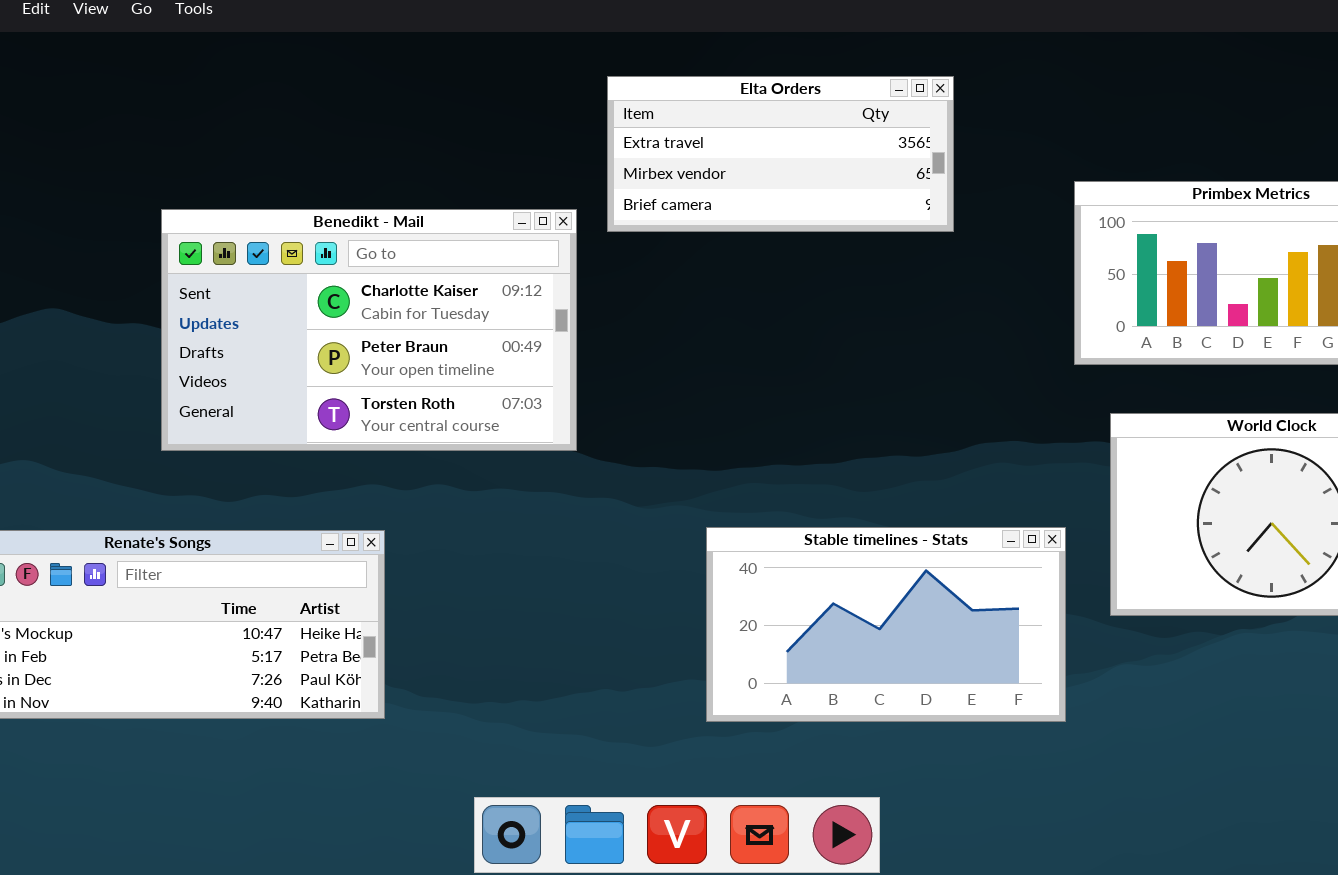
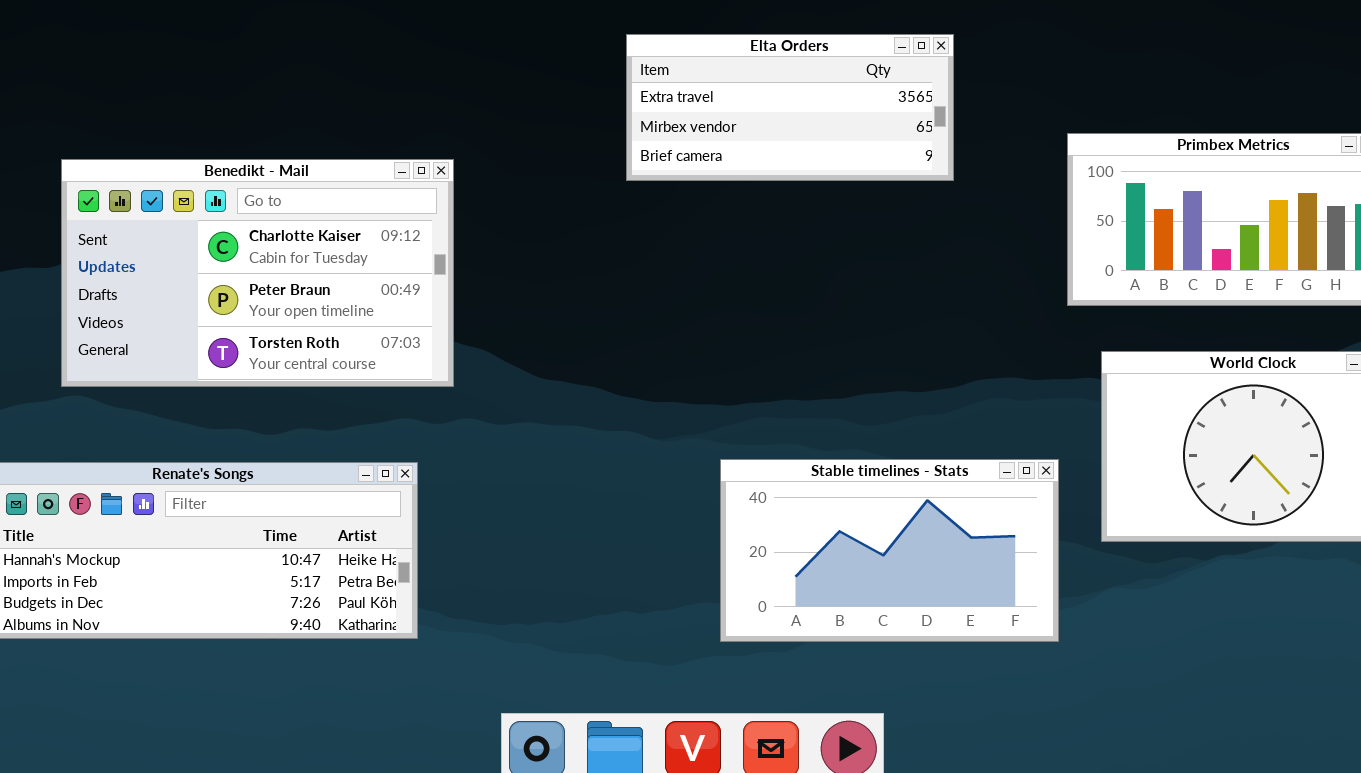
Benedikt - Mail: [161,209,577,451] -> [61,159,454,387], moved

